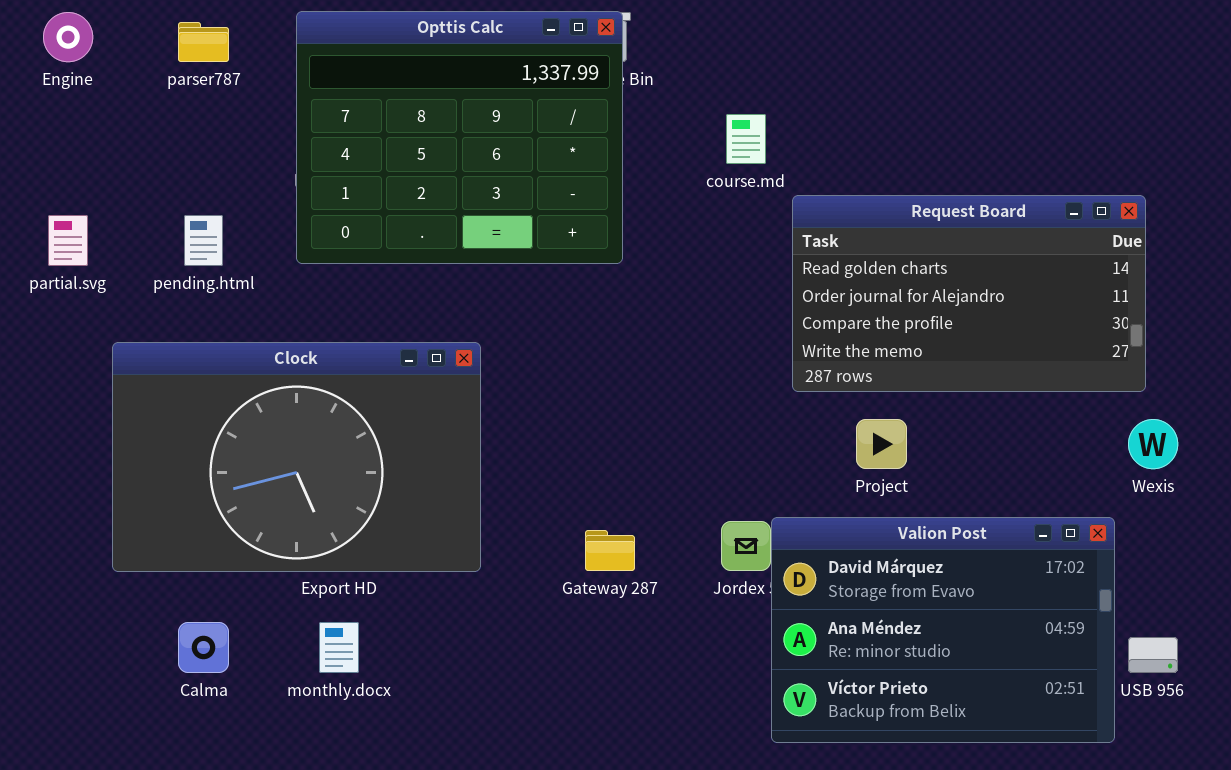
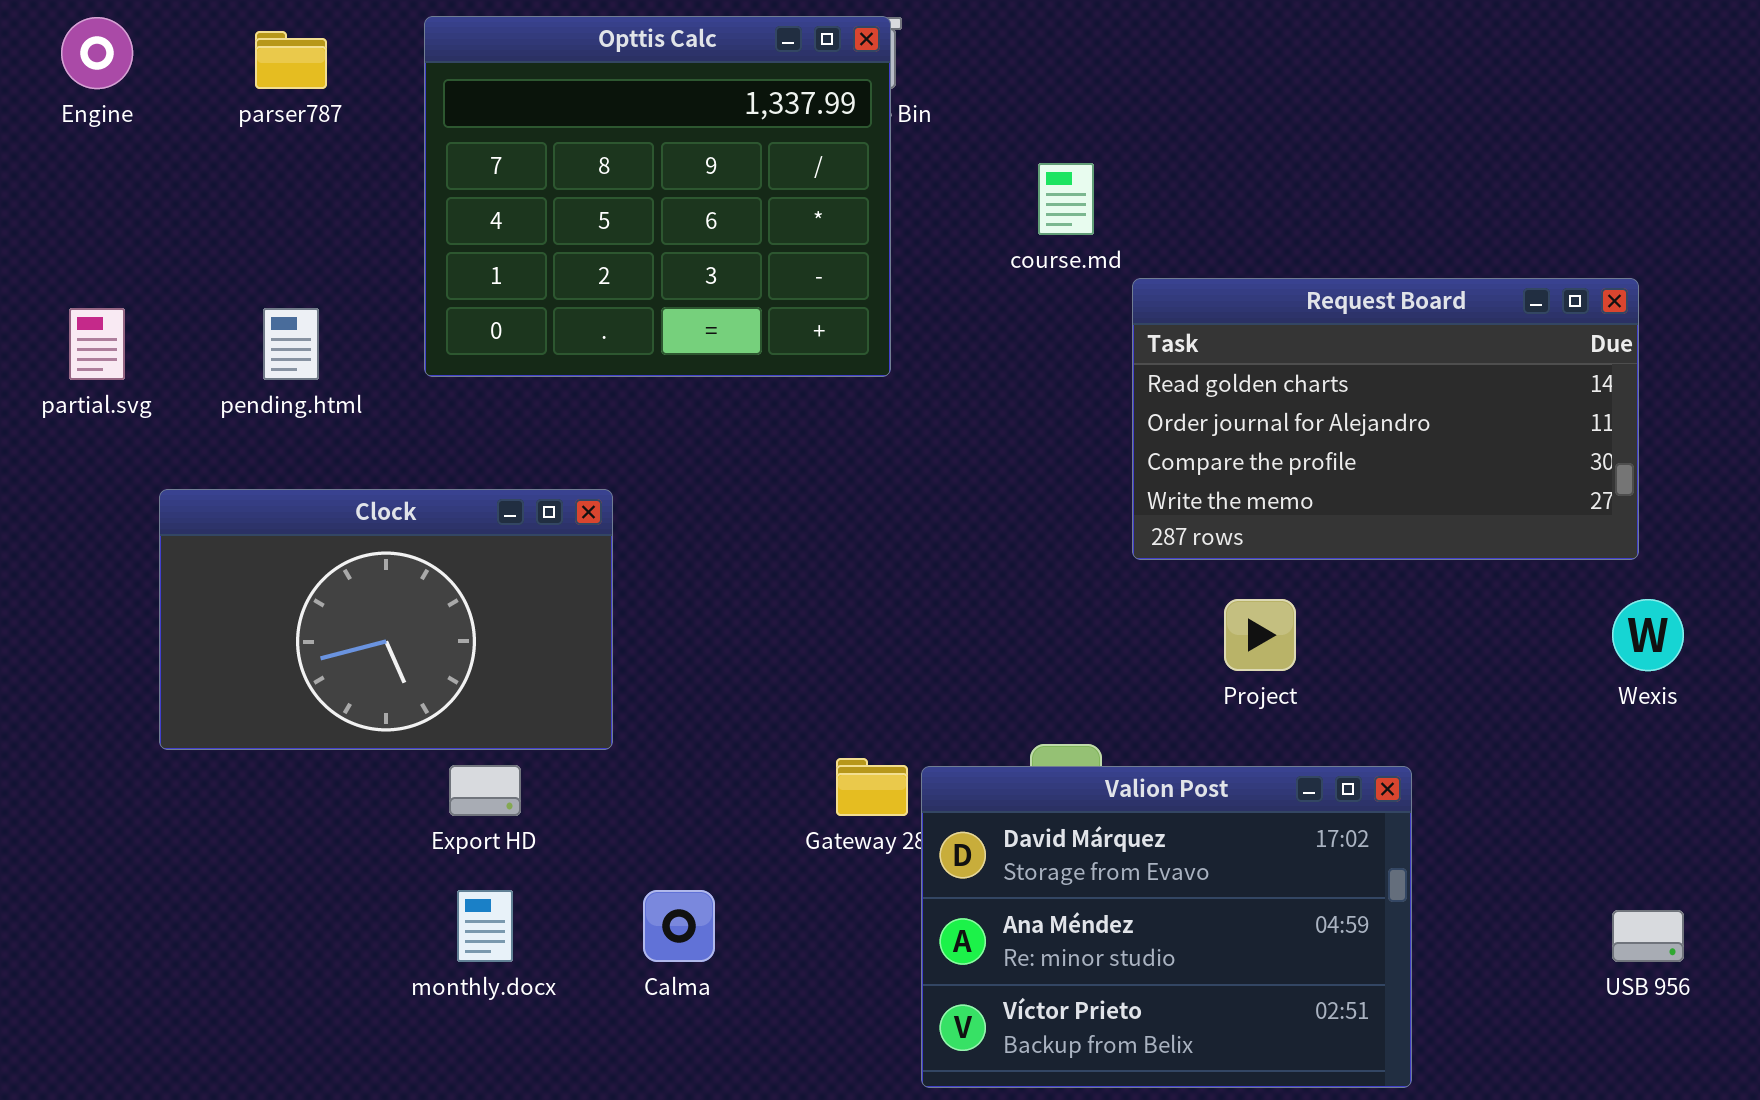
Clock: [112,342,481,572] -> [159,489,613,750], resized
Valion Post: [771,517,1115,743] -> [921,766,1412,1088], moved
Calma: [178,622,229,673] -> [643,890,715,962], moved

